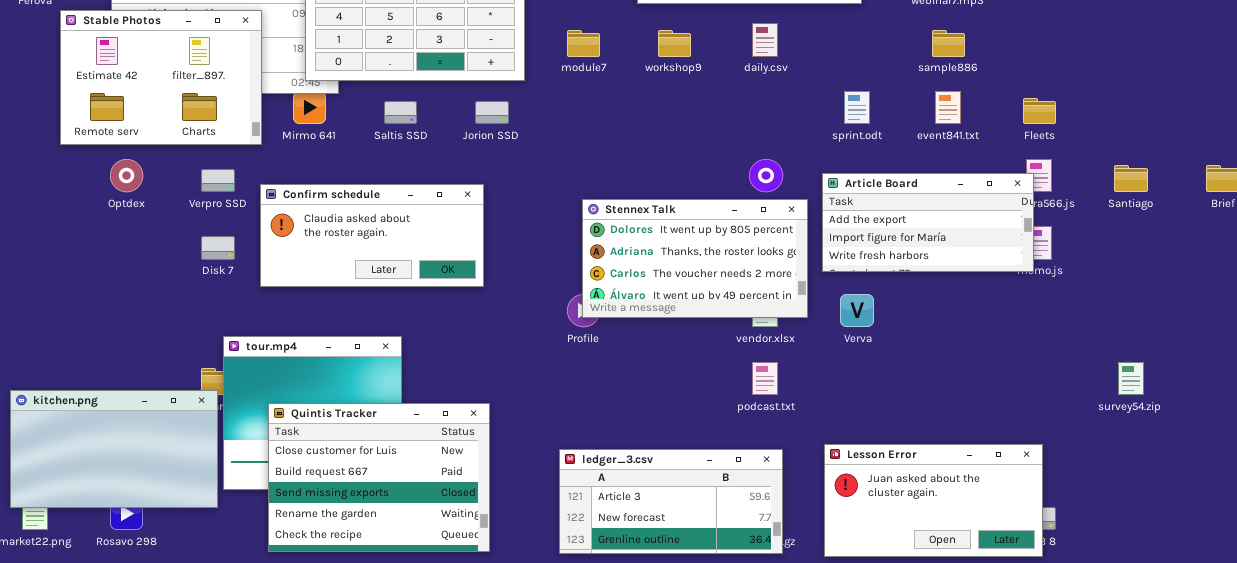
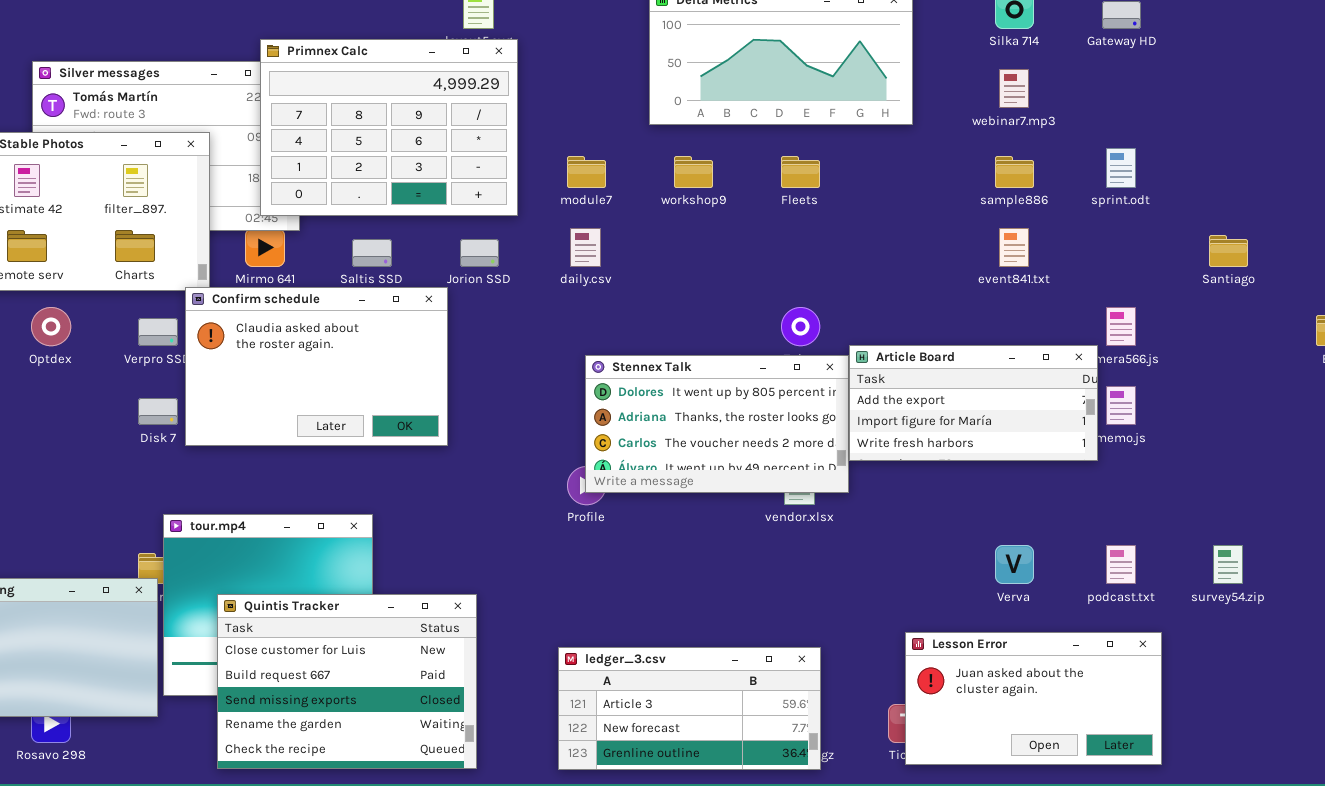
daily.csv: [752,23,778,57] -> [570,228,601,267], moved
sprint.odt: [844,91,870,124] -> [1106,148,1136,188], moved
Fleets: [1023,98,1056,124] -> [781,156,820,188], moved
Santiago: [1114,165,1148,192] -> [1209,235,1248,267], moved
Article Board: [822,173,1034,272] -> [849,345,1098,461], moved
Confirm schedule: [260,184,484,287] -> [185,287,448,446], moved, resized
Verva: [840,294,874,327] -> [995,545,1034,584], moved
podcast.txt: [752,362,778,395] -> [1106,545,1136,584], moved
Lesson Error: [824,444,1043,557] -> [905,632,1162,765], moved

